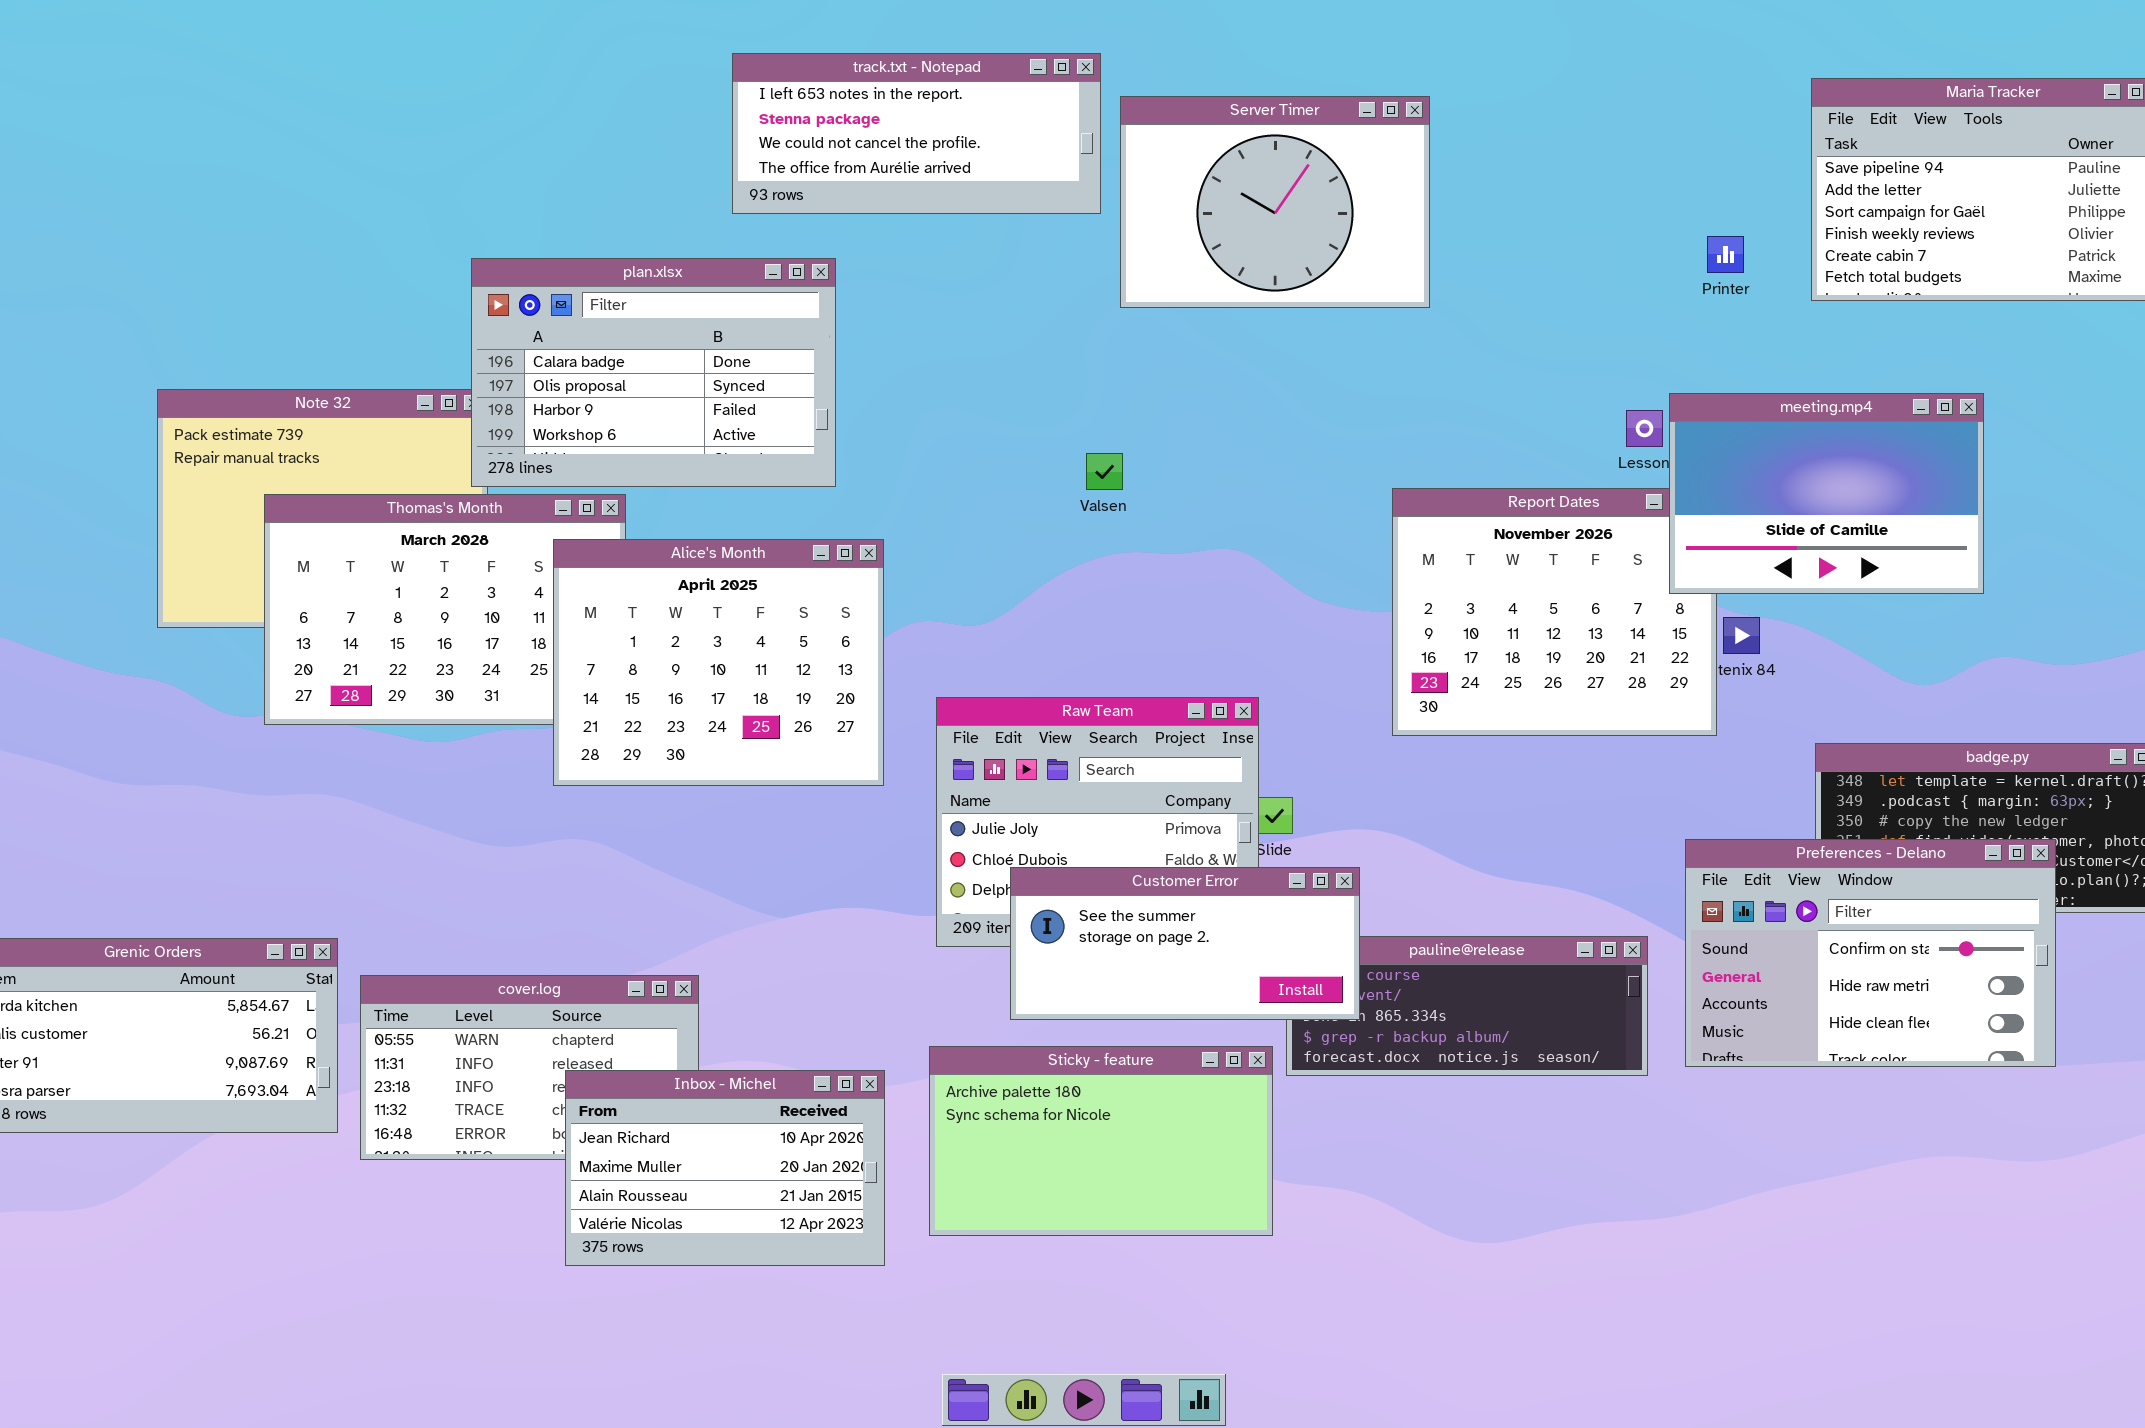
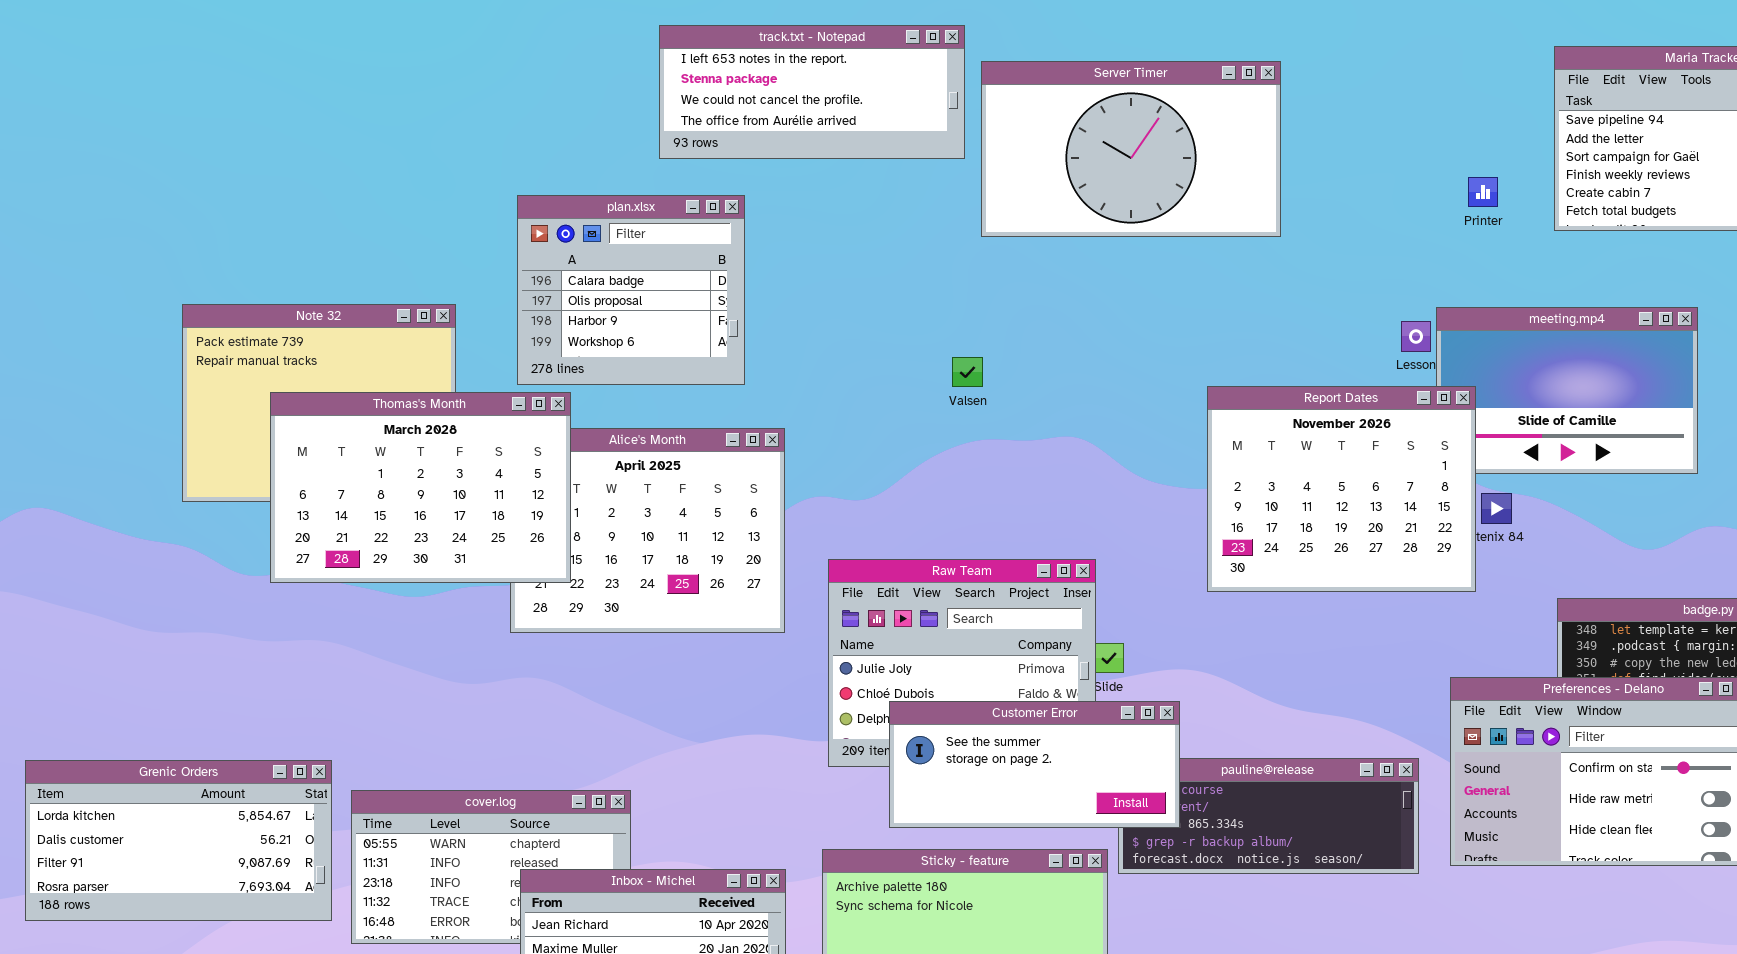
Server Timer: [1120,96,1430,308] -> [981,61,1281,237], resized
plan.xlsx: [471,258,836,487] -> [517,195,745,385], resized
Report Dates: [1392,488,1717,736] -> [1207,386,1476,592], raised
Thomas's Month: [264,494,626,725] -> [270,392,571,583], raised

